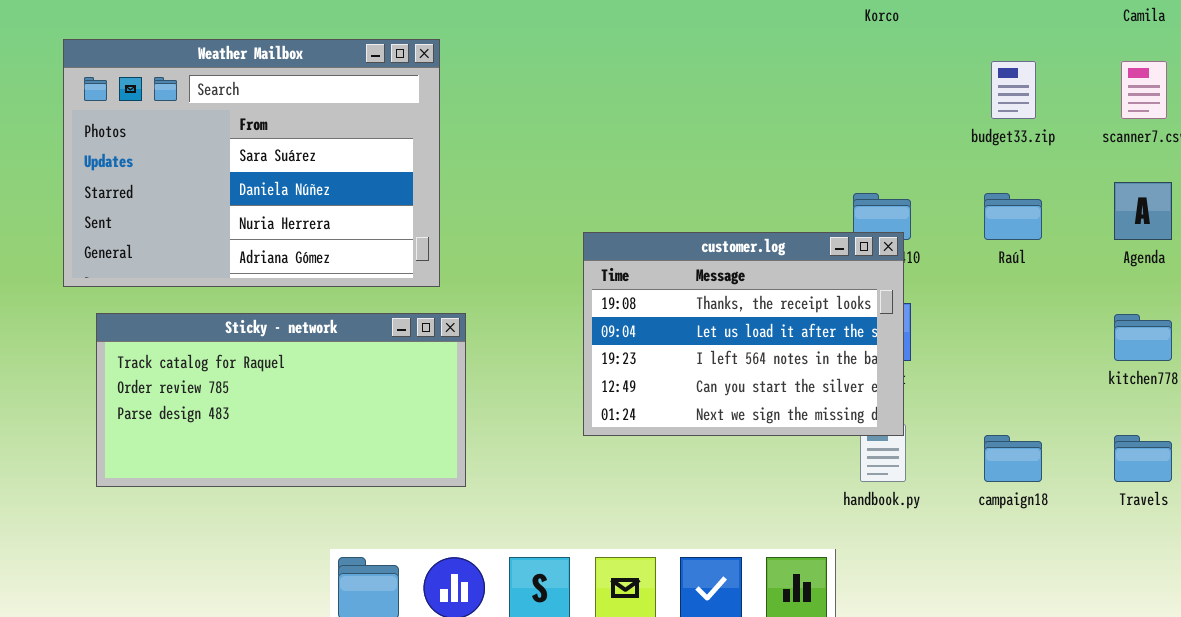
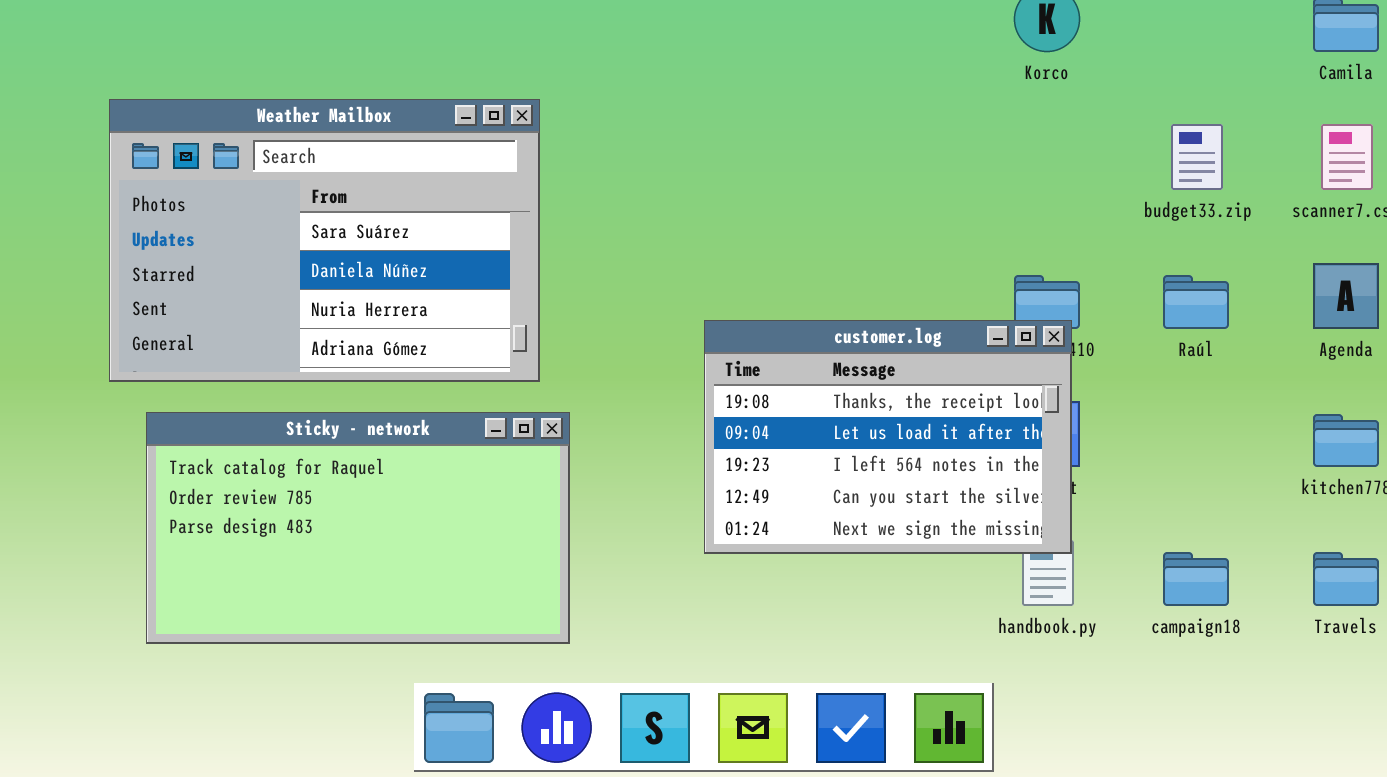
Sticky - network: [96,313,466,487] -> [146,412,570,644], resized

